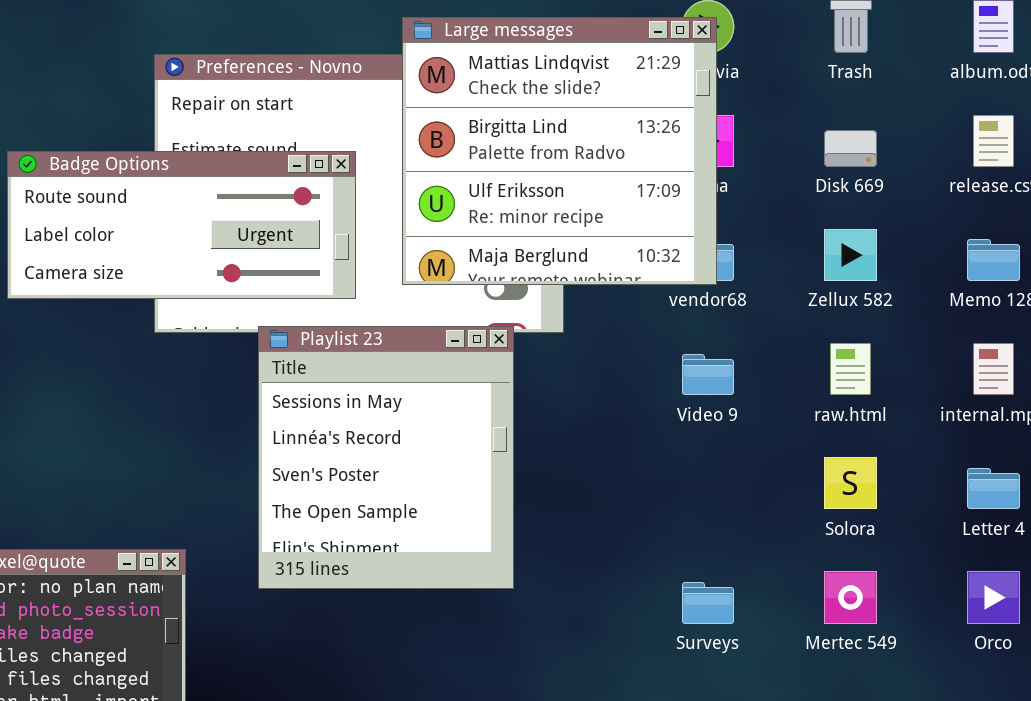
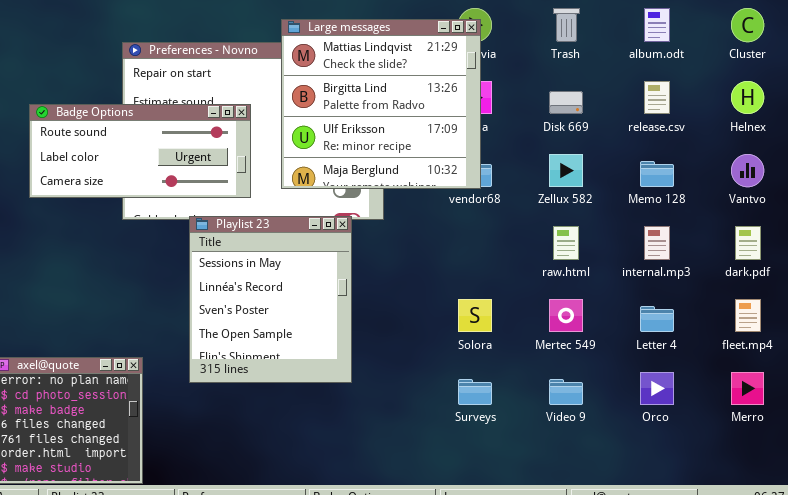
Video 9: [682,354,734,395] -> [549,379,583,405], moved
Solora: [824,457,877,509] -> [458,299,492,332], moved
Mertec 549: [824,571,877,624] -> [549,299,583,332], moved

